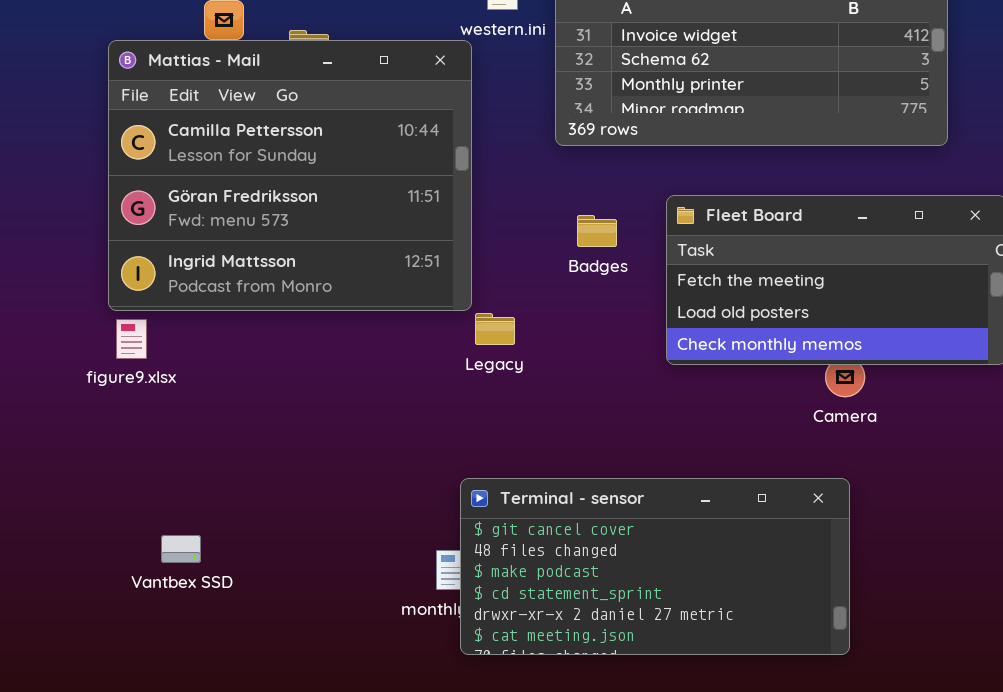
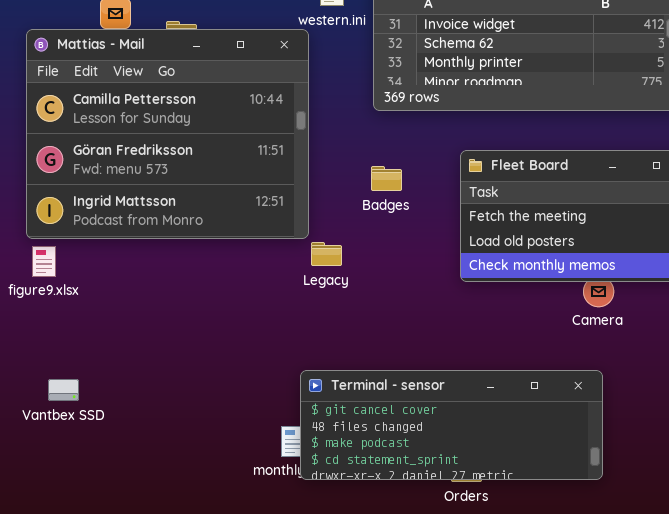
Badges: [577,215,617,247] -> [371,166,402,191], moved
Terminal - sensor: [460,478,850,655] -> [300,370,603,480], resized
Vantbex SSD: [161,535,201,563] -> [48,379,79,401], moved

